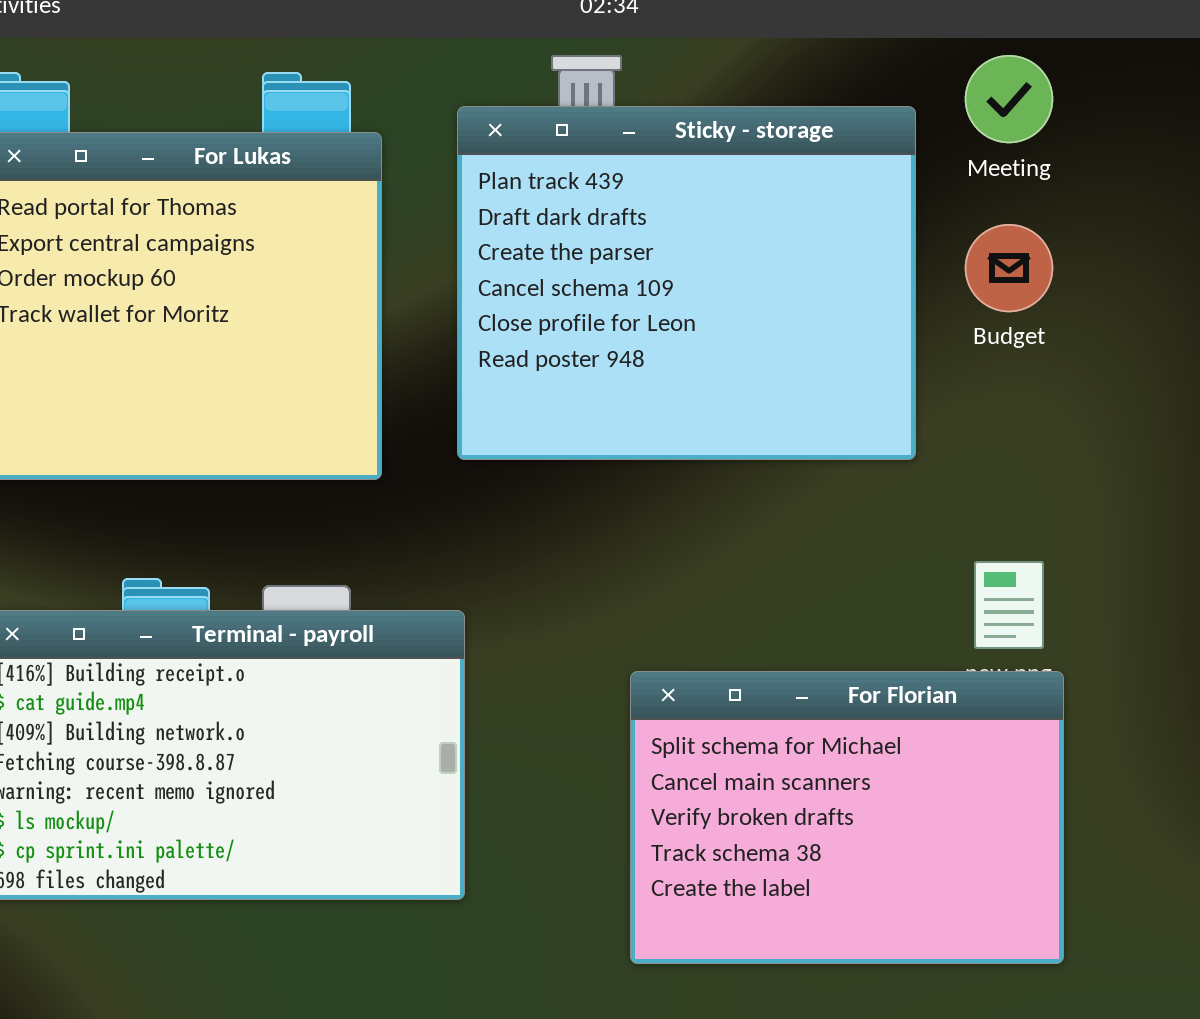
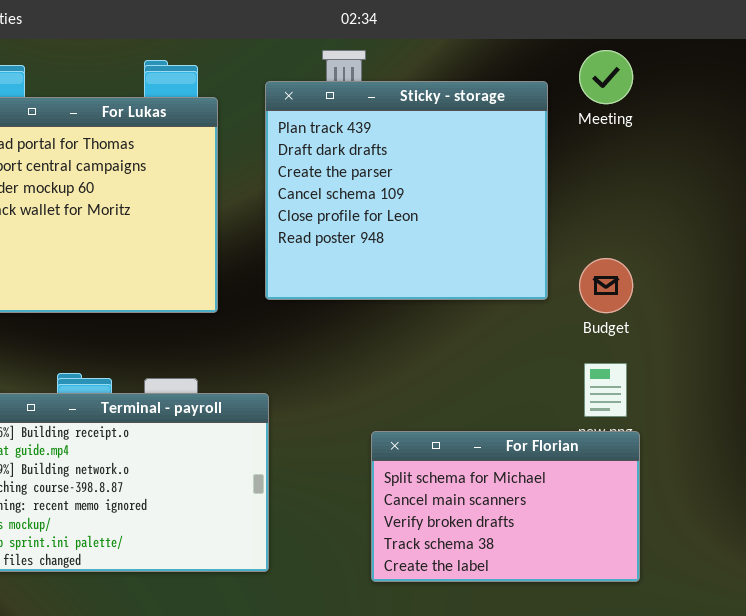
Budget: [965,224,1053,312] -> [579,258,633,313], moved
For Florian: [630,671,1064,964] -> [371,431,640,582], resized

